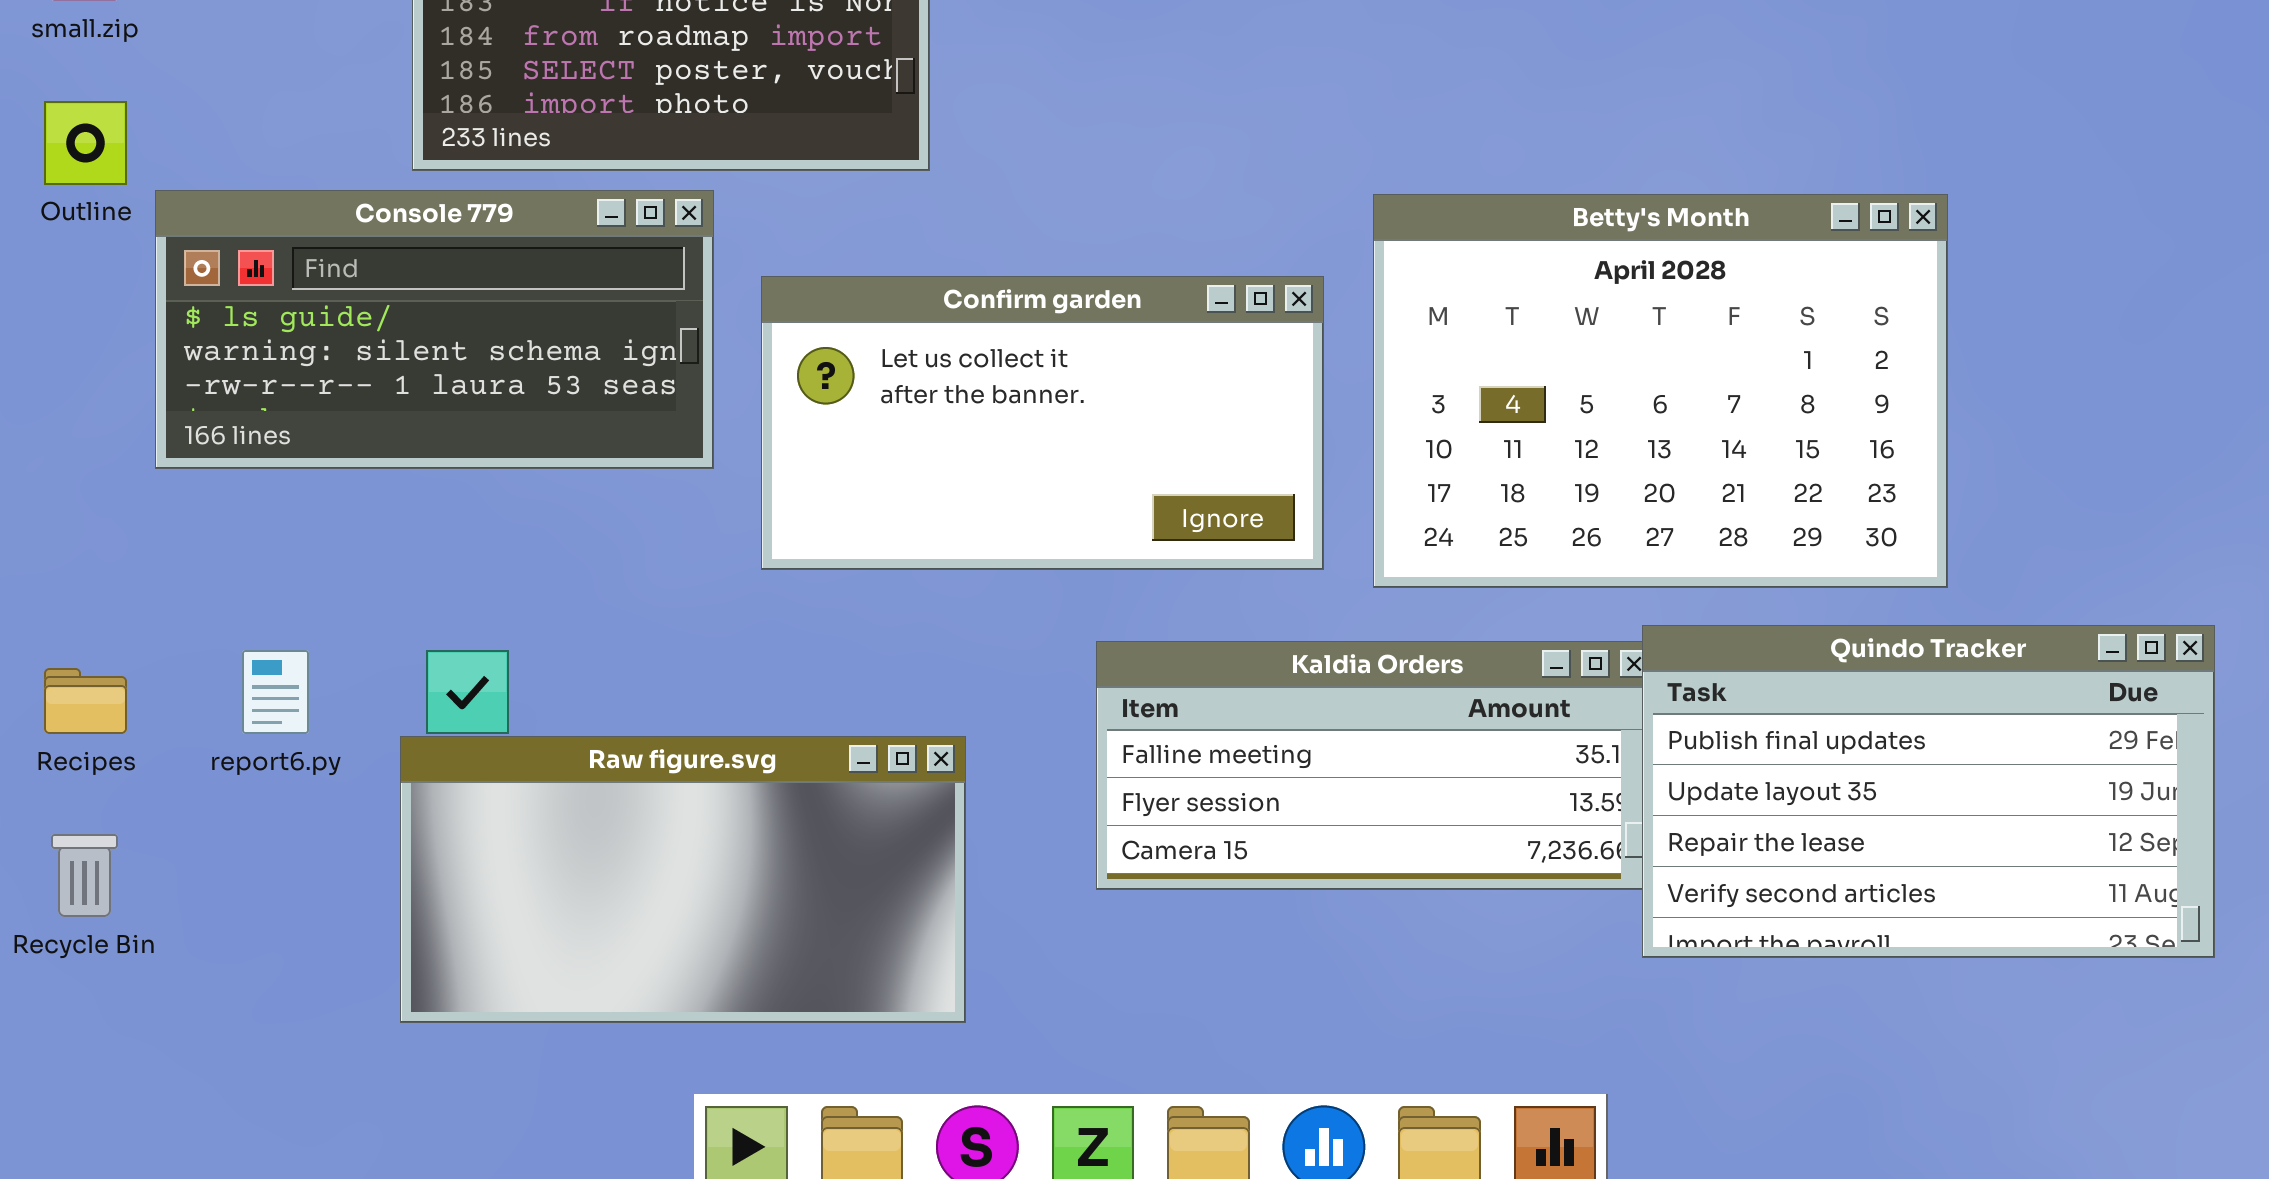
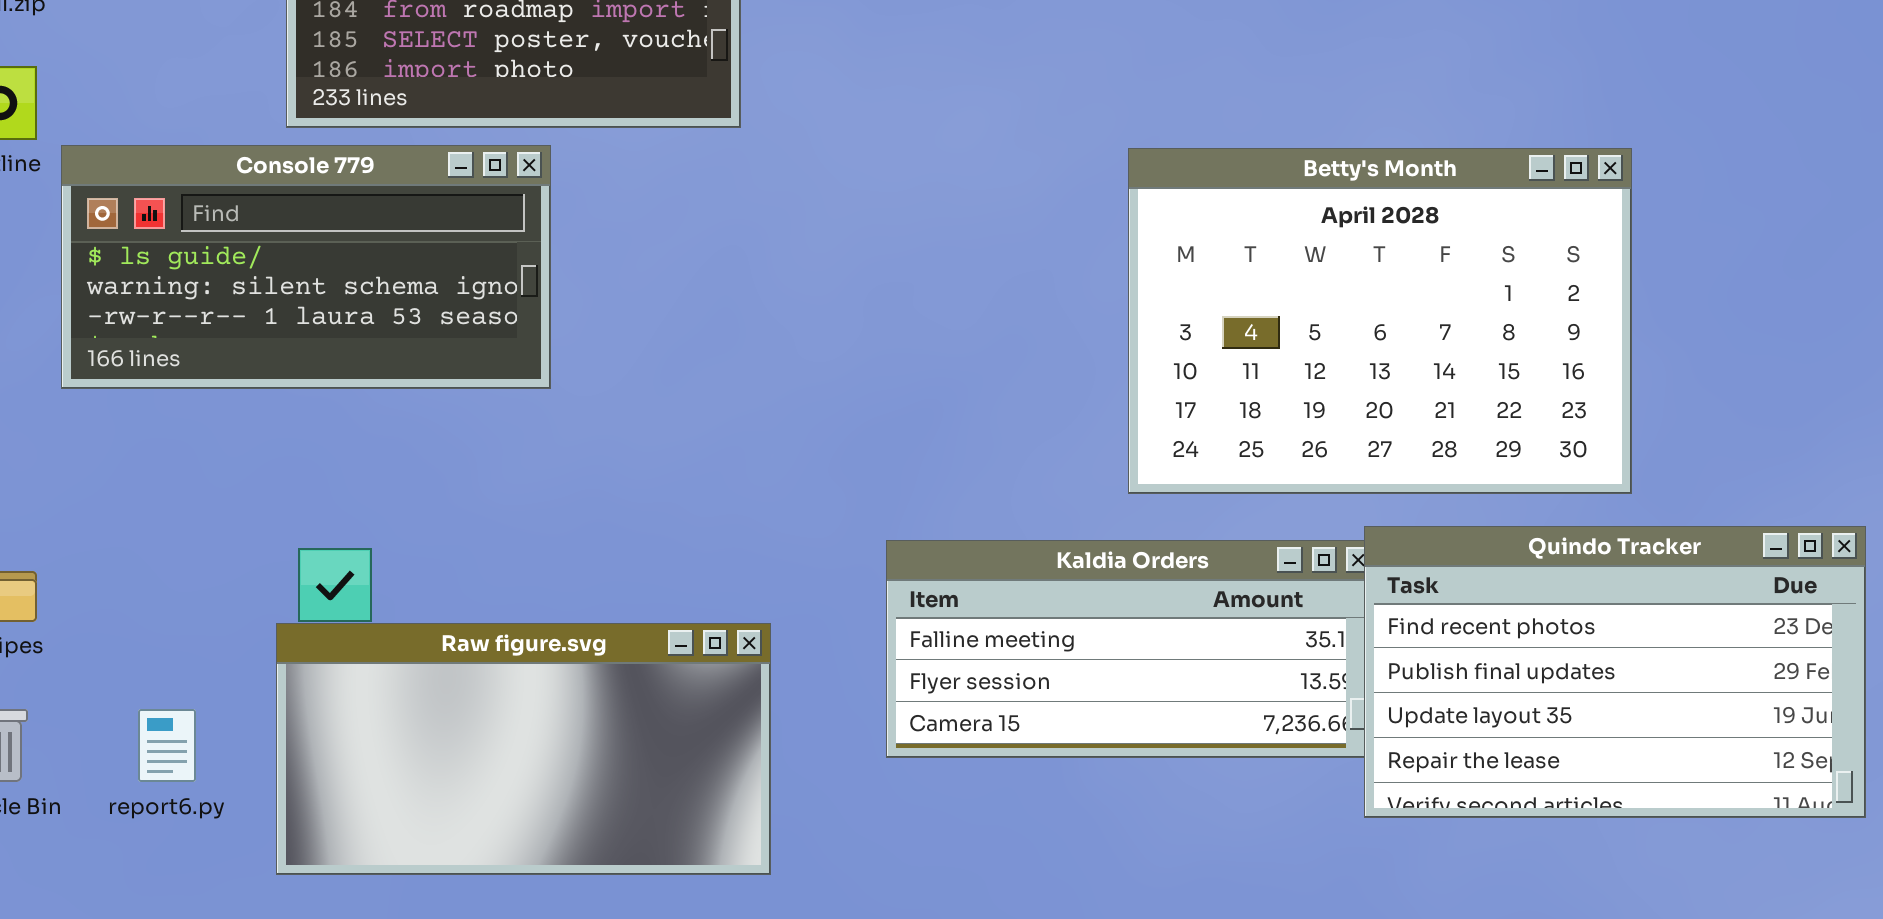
Confirm garden: [761,276,1324,570] -> none, closed
Quindo Tracker: [1642,625,2215,958] -> [1364,526,1866,818], scrolled up 1 row
report6.py: [242,650,309,734] -> [138,709,196,782], moved

